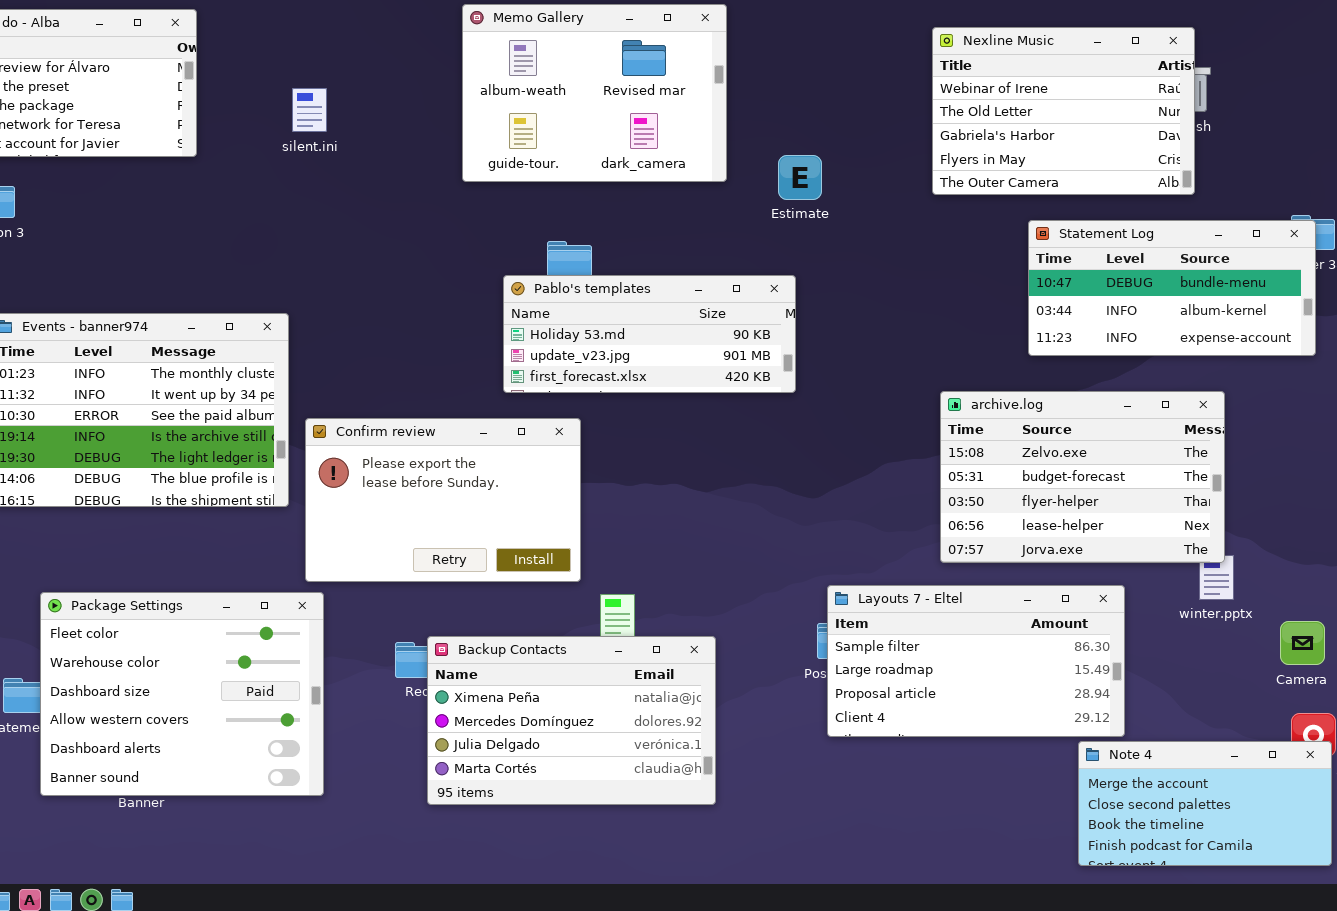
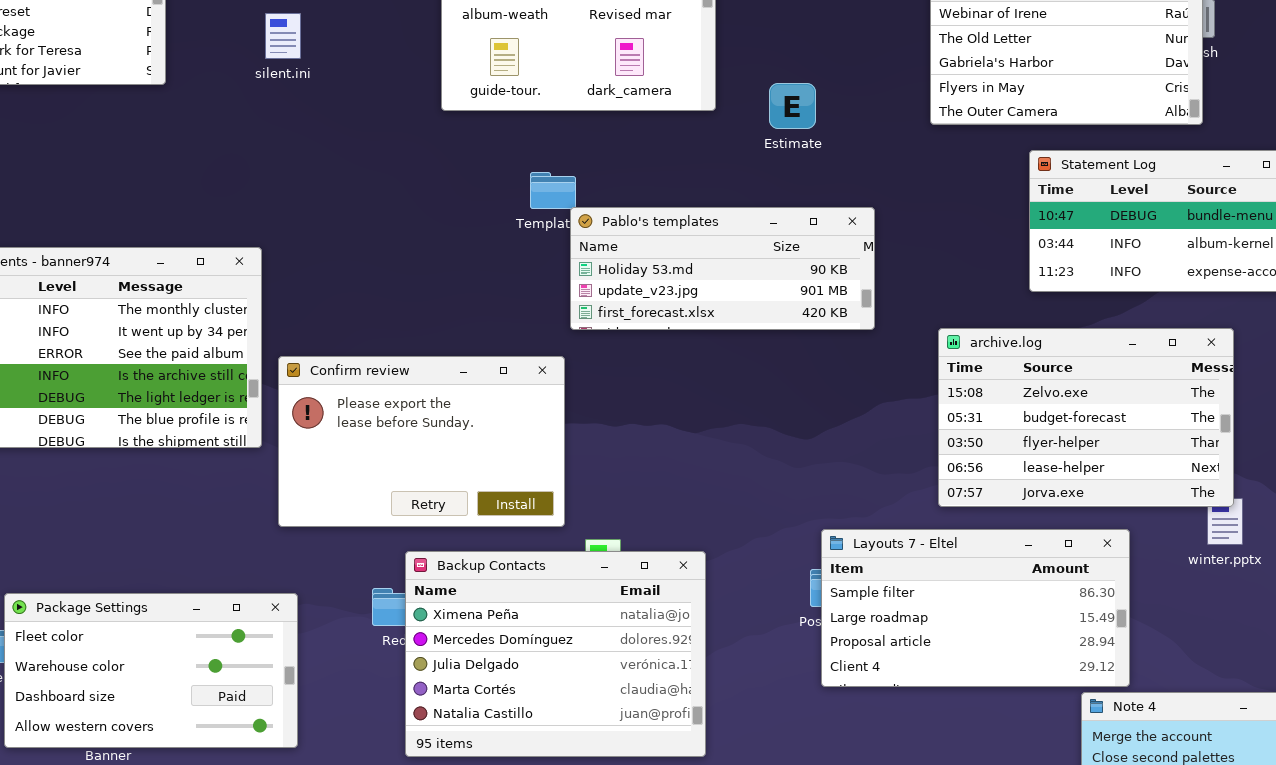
Pablo's templates: [503,275,796,393] -> [570,207,875,330], moved
Package Settings: [40,592,324,796] -> [4,593,298,748], resized
Backup Contacts: [427,636,716,805] -> [405,551,706,757], resized

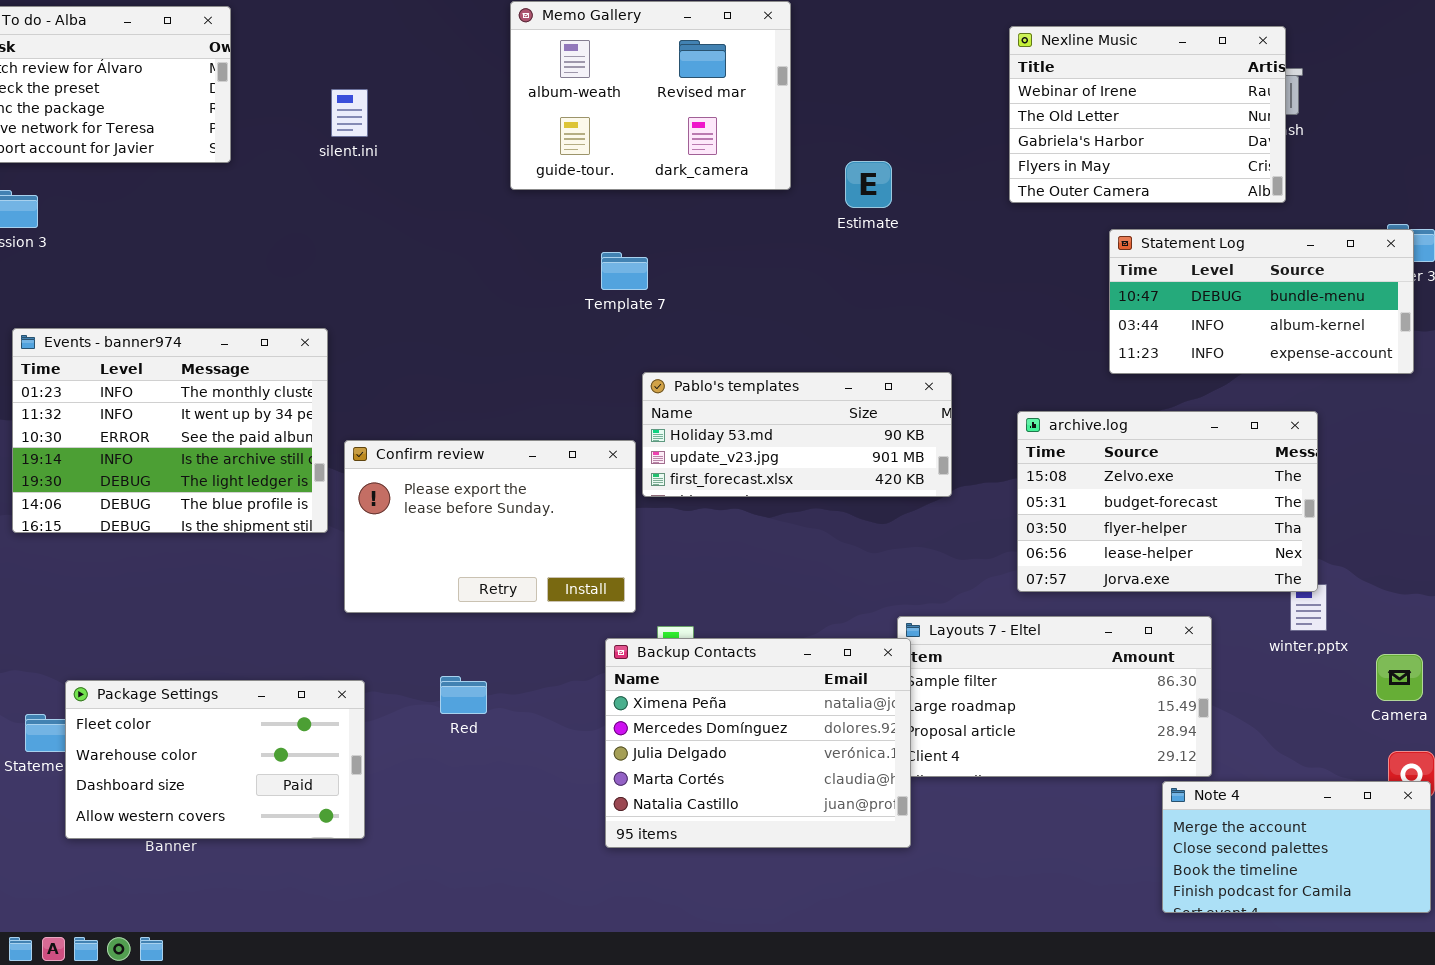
Pablo's templates: [570,207,875,330] -> [642,372,952,497], moved
Backup Contacts: [405,551,706,757] -> [605,638,911,848], moved

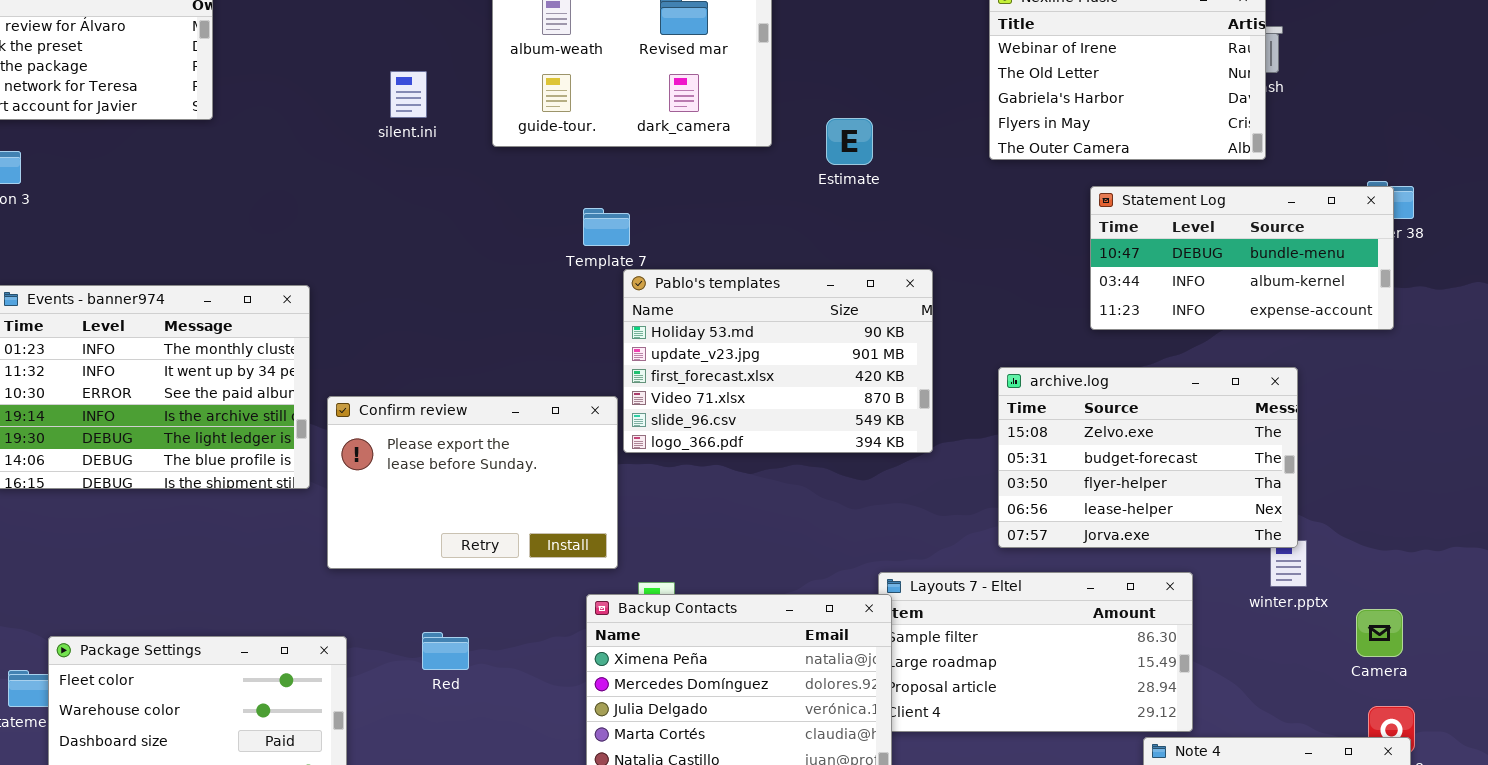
silent.ini: [331,89,368,137] -> [390,71,427,118], moved
Pablo's templates: [642,372,952,497] -> [623,269,933,453], resized

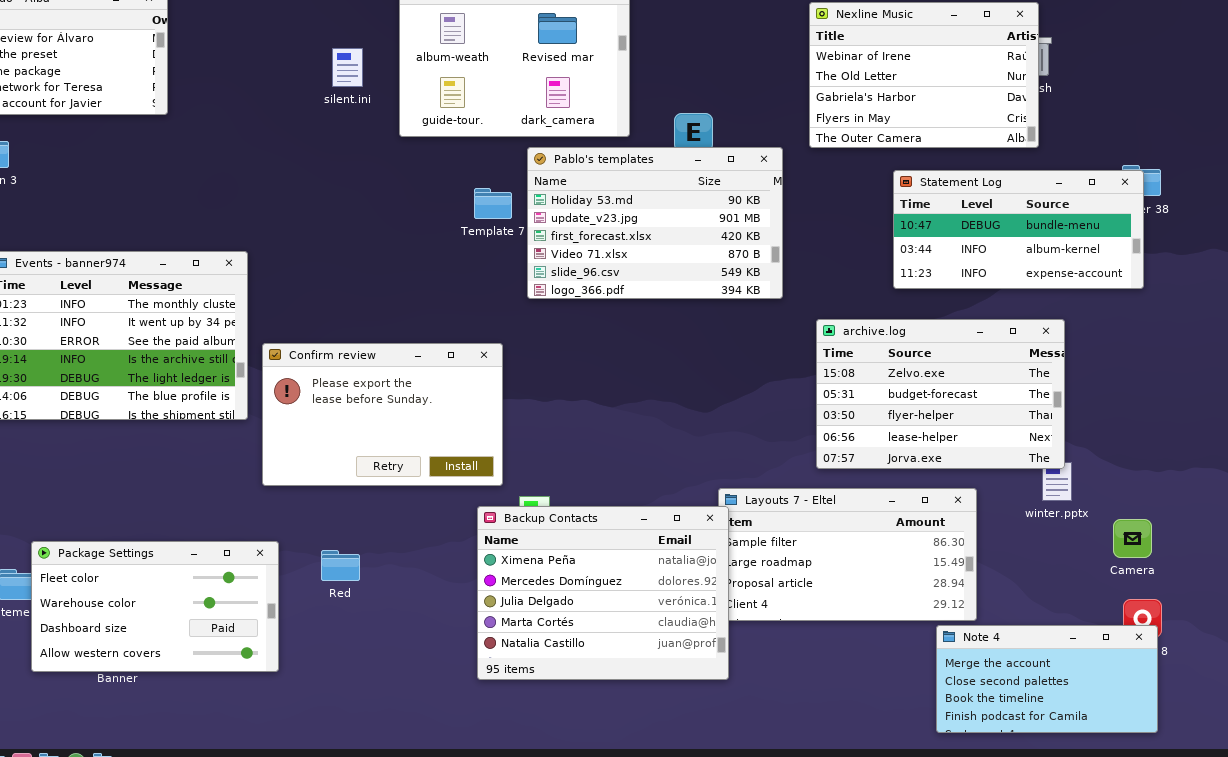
silent.ini: [390,71,427,118] -> [332,48,363,87], moved
Pablo's templates: [623,269,933,453] -> [527,147,783,299], moved
Red: [422,632,469,670] -> [321,550,360,581], moved

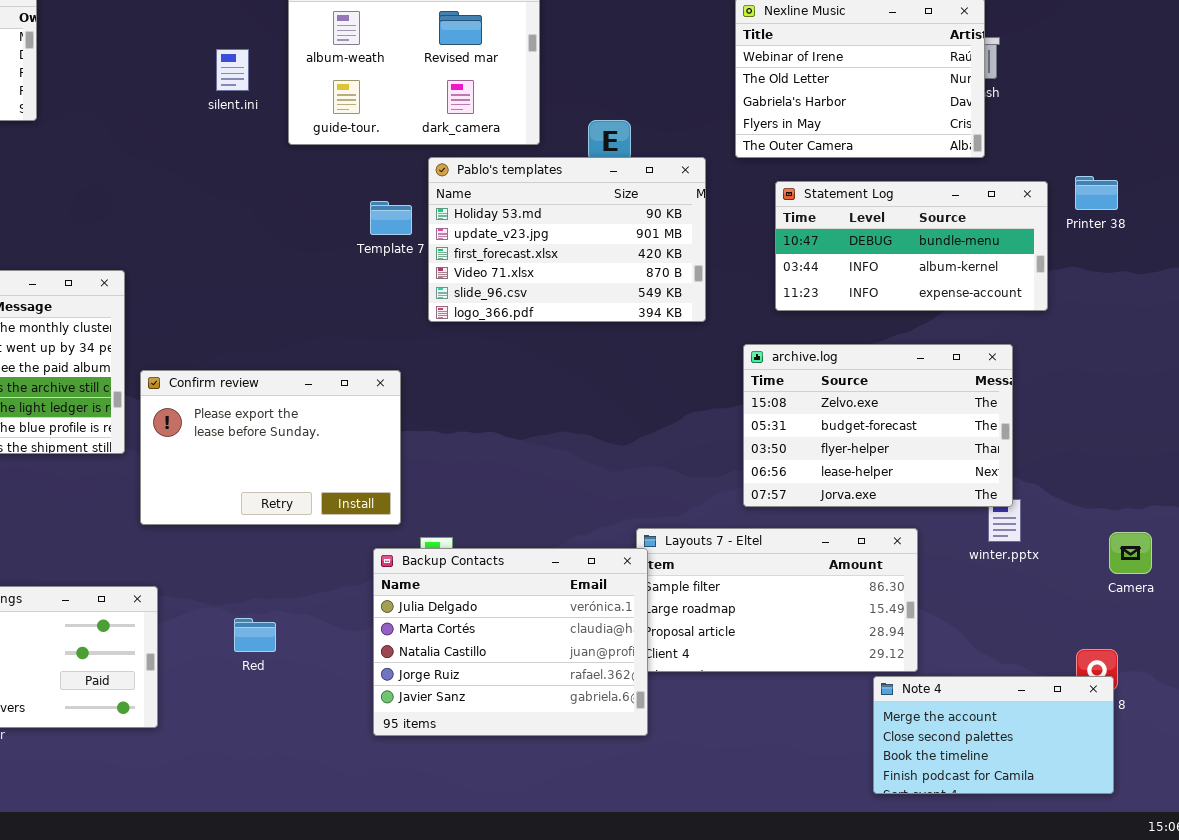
Statement Log: [893,170,1144,289] -> [775,181,1048,311], moved
Backup Contacts: [477,506,729,680] -> [373,548,648,736], scrolled down 2 rows
Camera: [1113,519,1152,558] -> [1109,532,1152,574], moved
Red: [321,550,360,581] -> [234,618,276,652], moved

